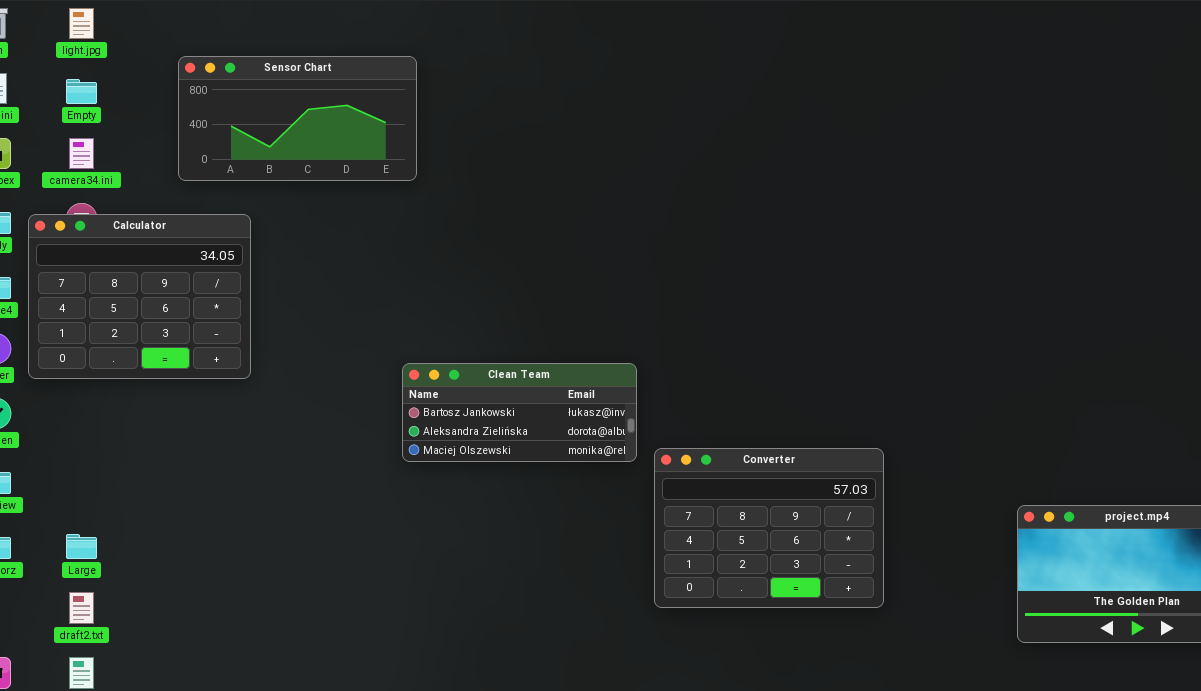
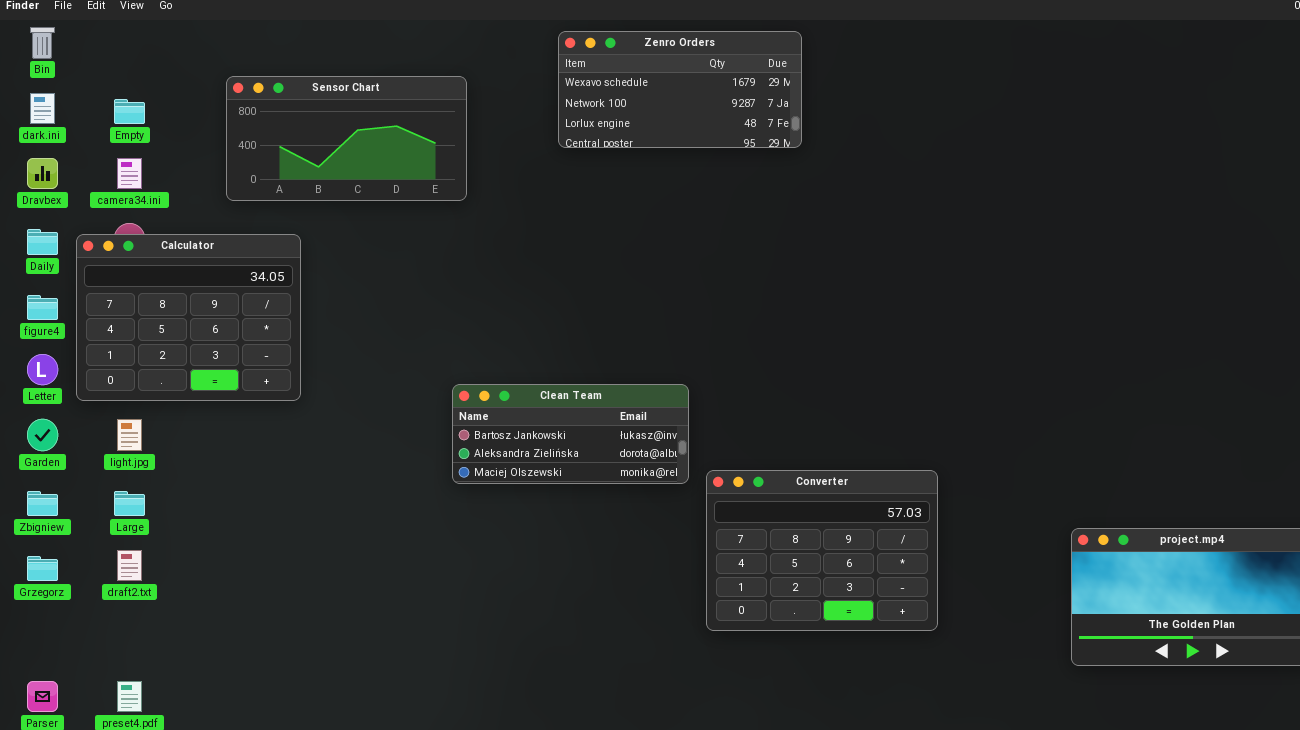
light.jpg: [69,8,94,39] -> [117,419,142,451], moved
Zenro Orders: none -> [558,31,802,148], opened
Large: [66,534,97,559] -> [114,491,145,516], moved
draft2.txt: [69,592,94,624] -> [117,550,142,581], moved

